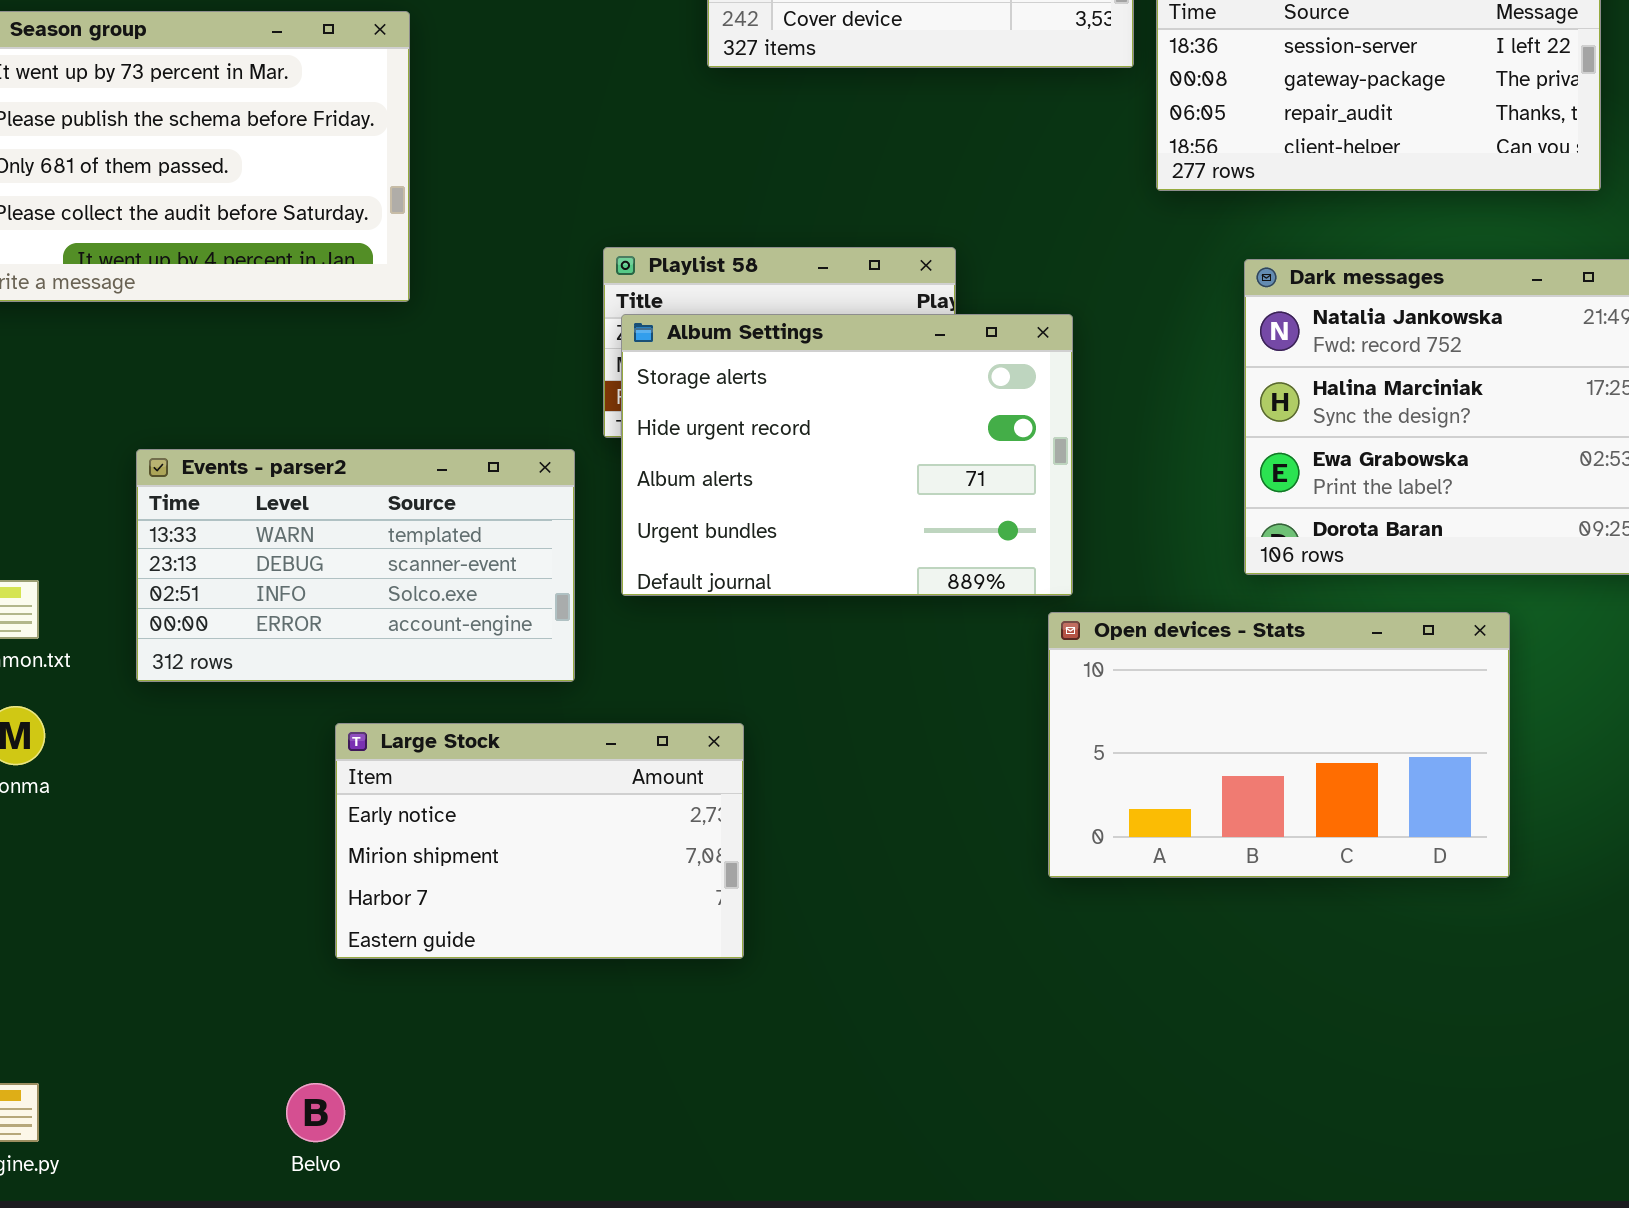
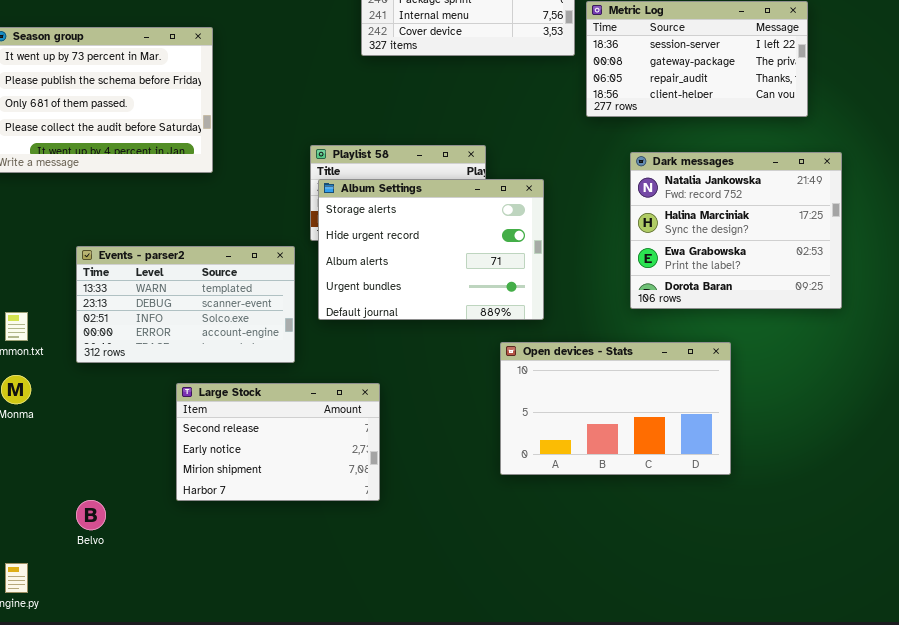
Open devices - Stats: [1048,612,1510,878] -> [500,342,731,475], moved
Large Stock: [335,723,744,959] -> [176,383,380,501], scrolled up 1 row
Belvo: [286,1083,345,1142] -> [76,500,106,530], moved

